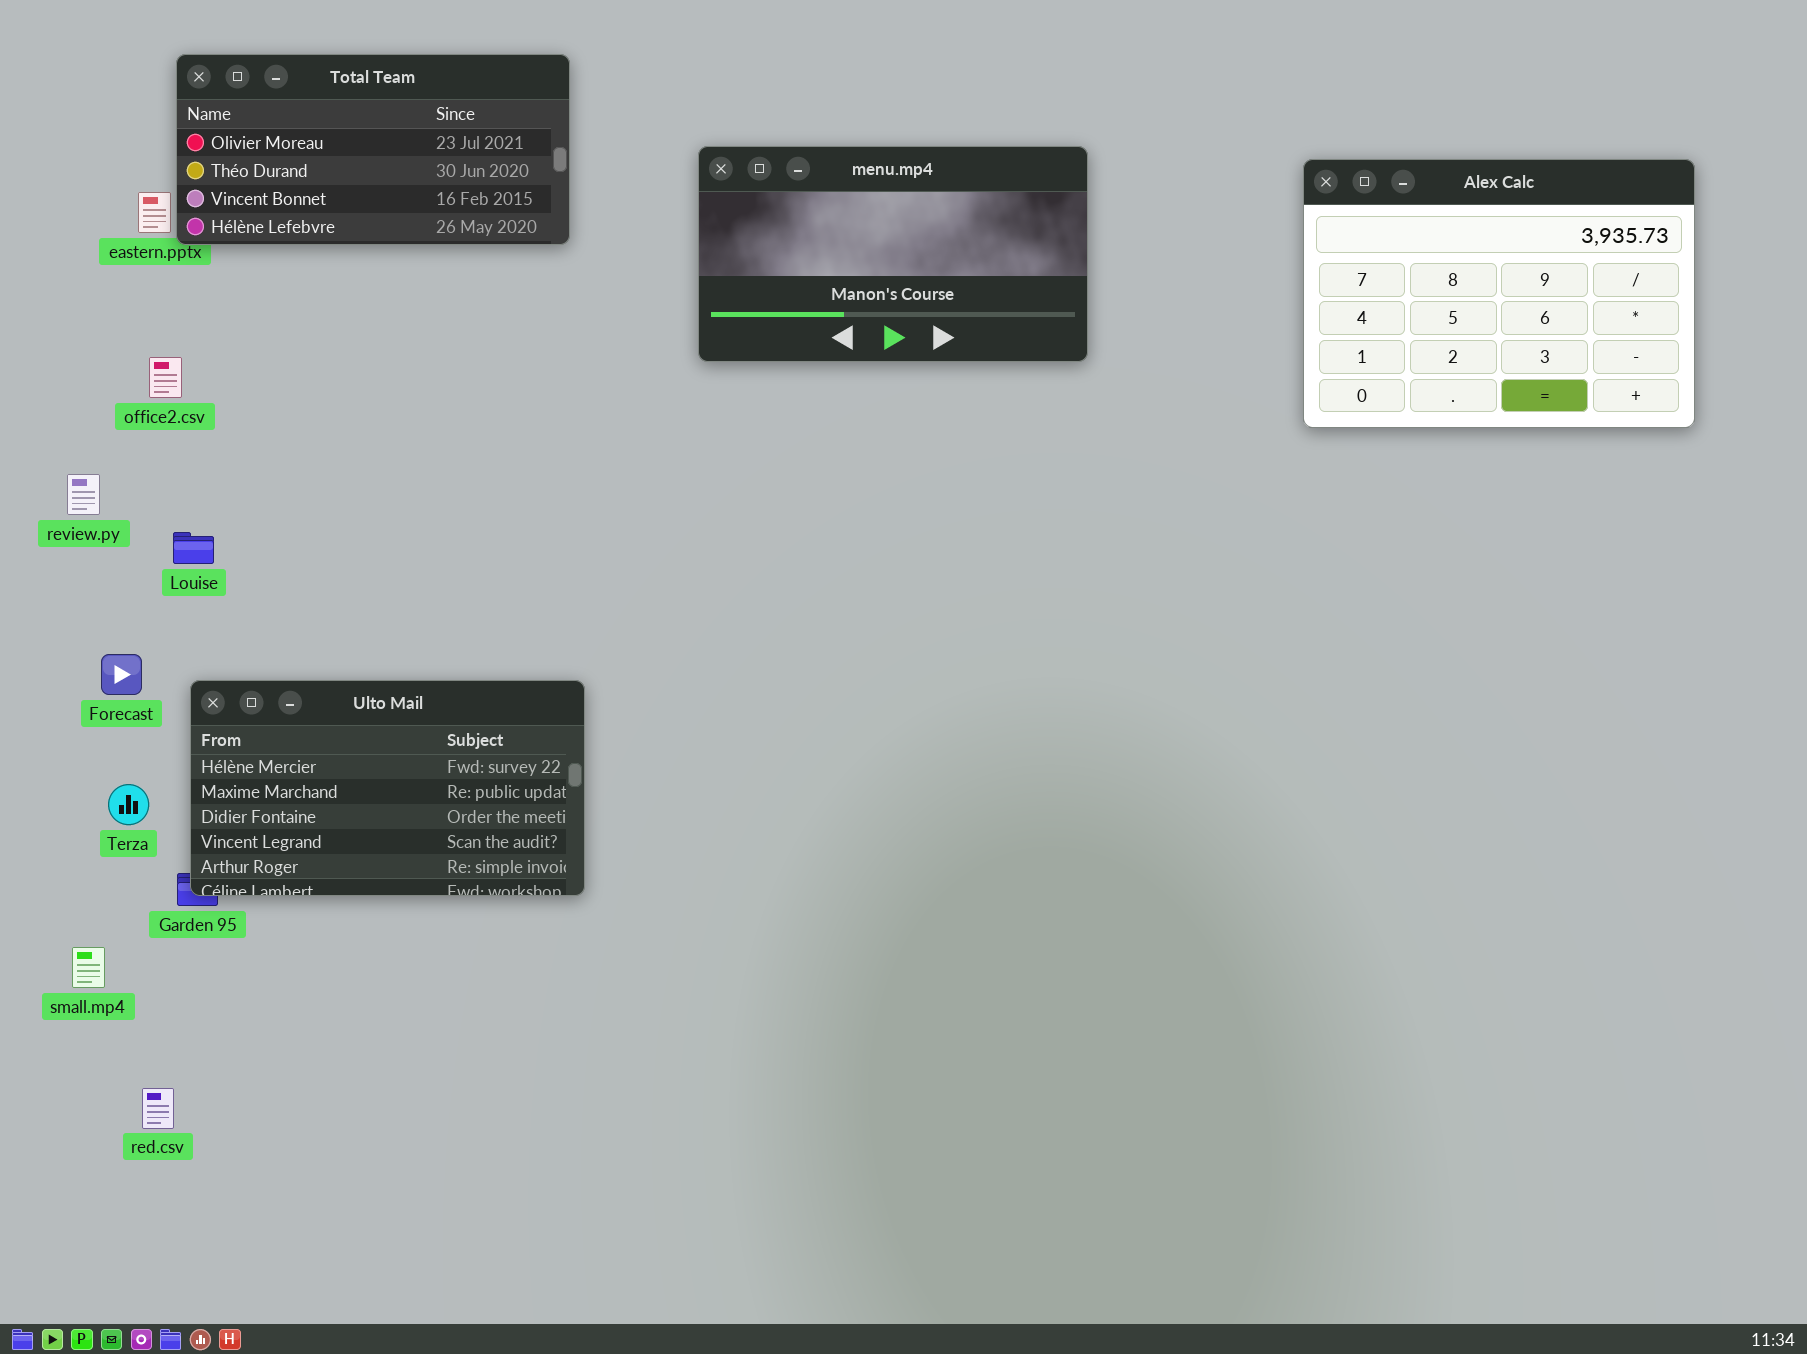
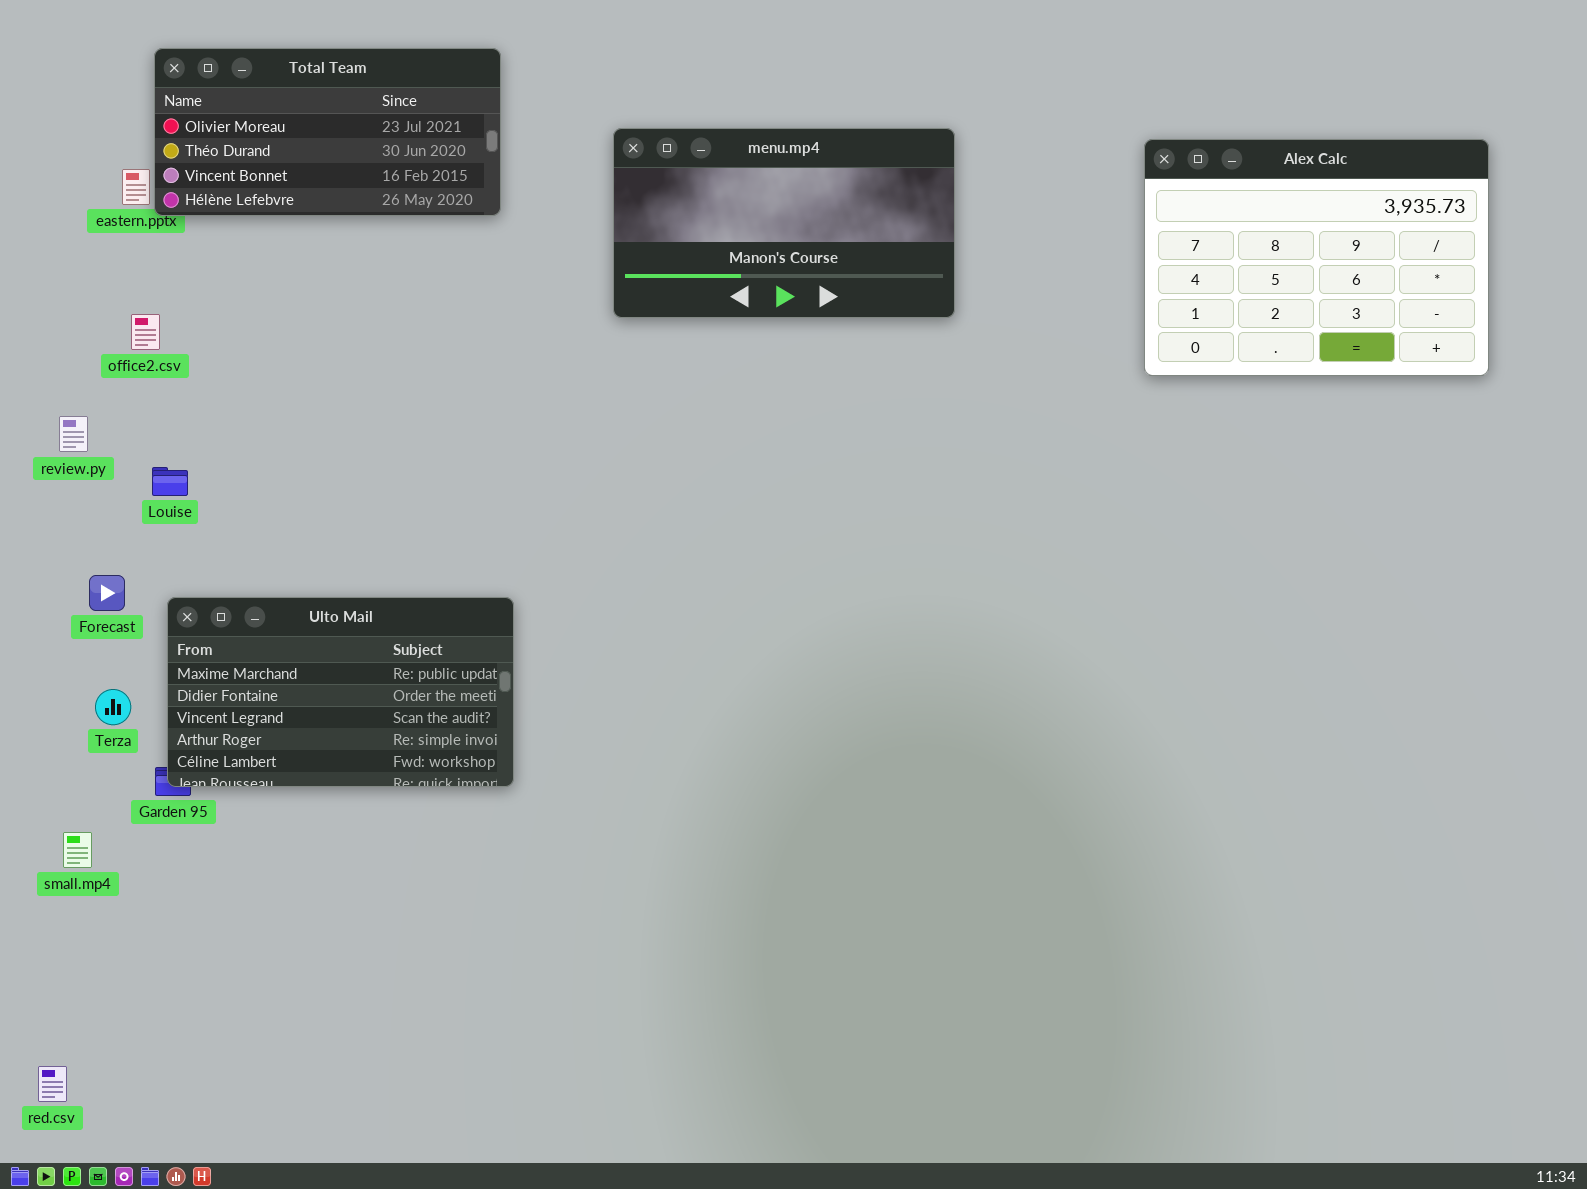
Ulto Mail: [190,680,585,896] -> [167,597,514,787], scrolled down 1 row
red.csv: [142,1088,174,1129] -> [38,1066,67,1102], moved

